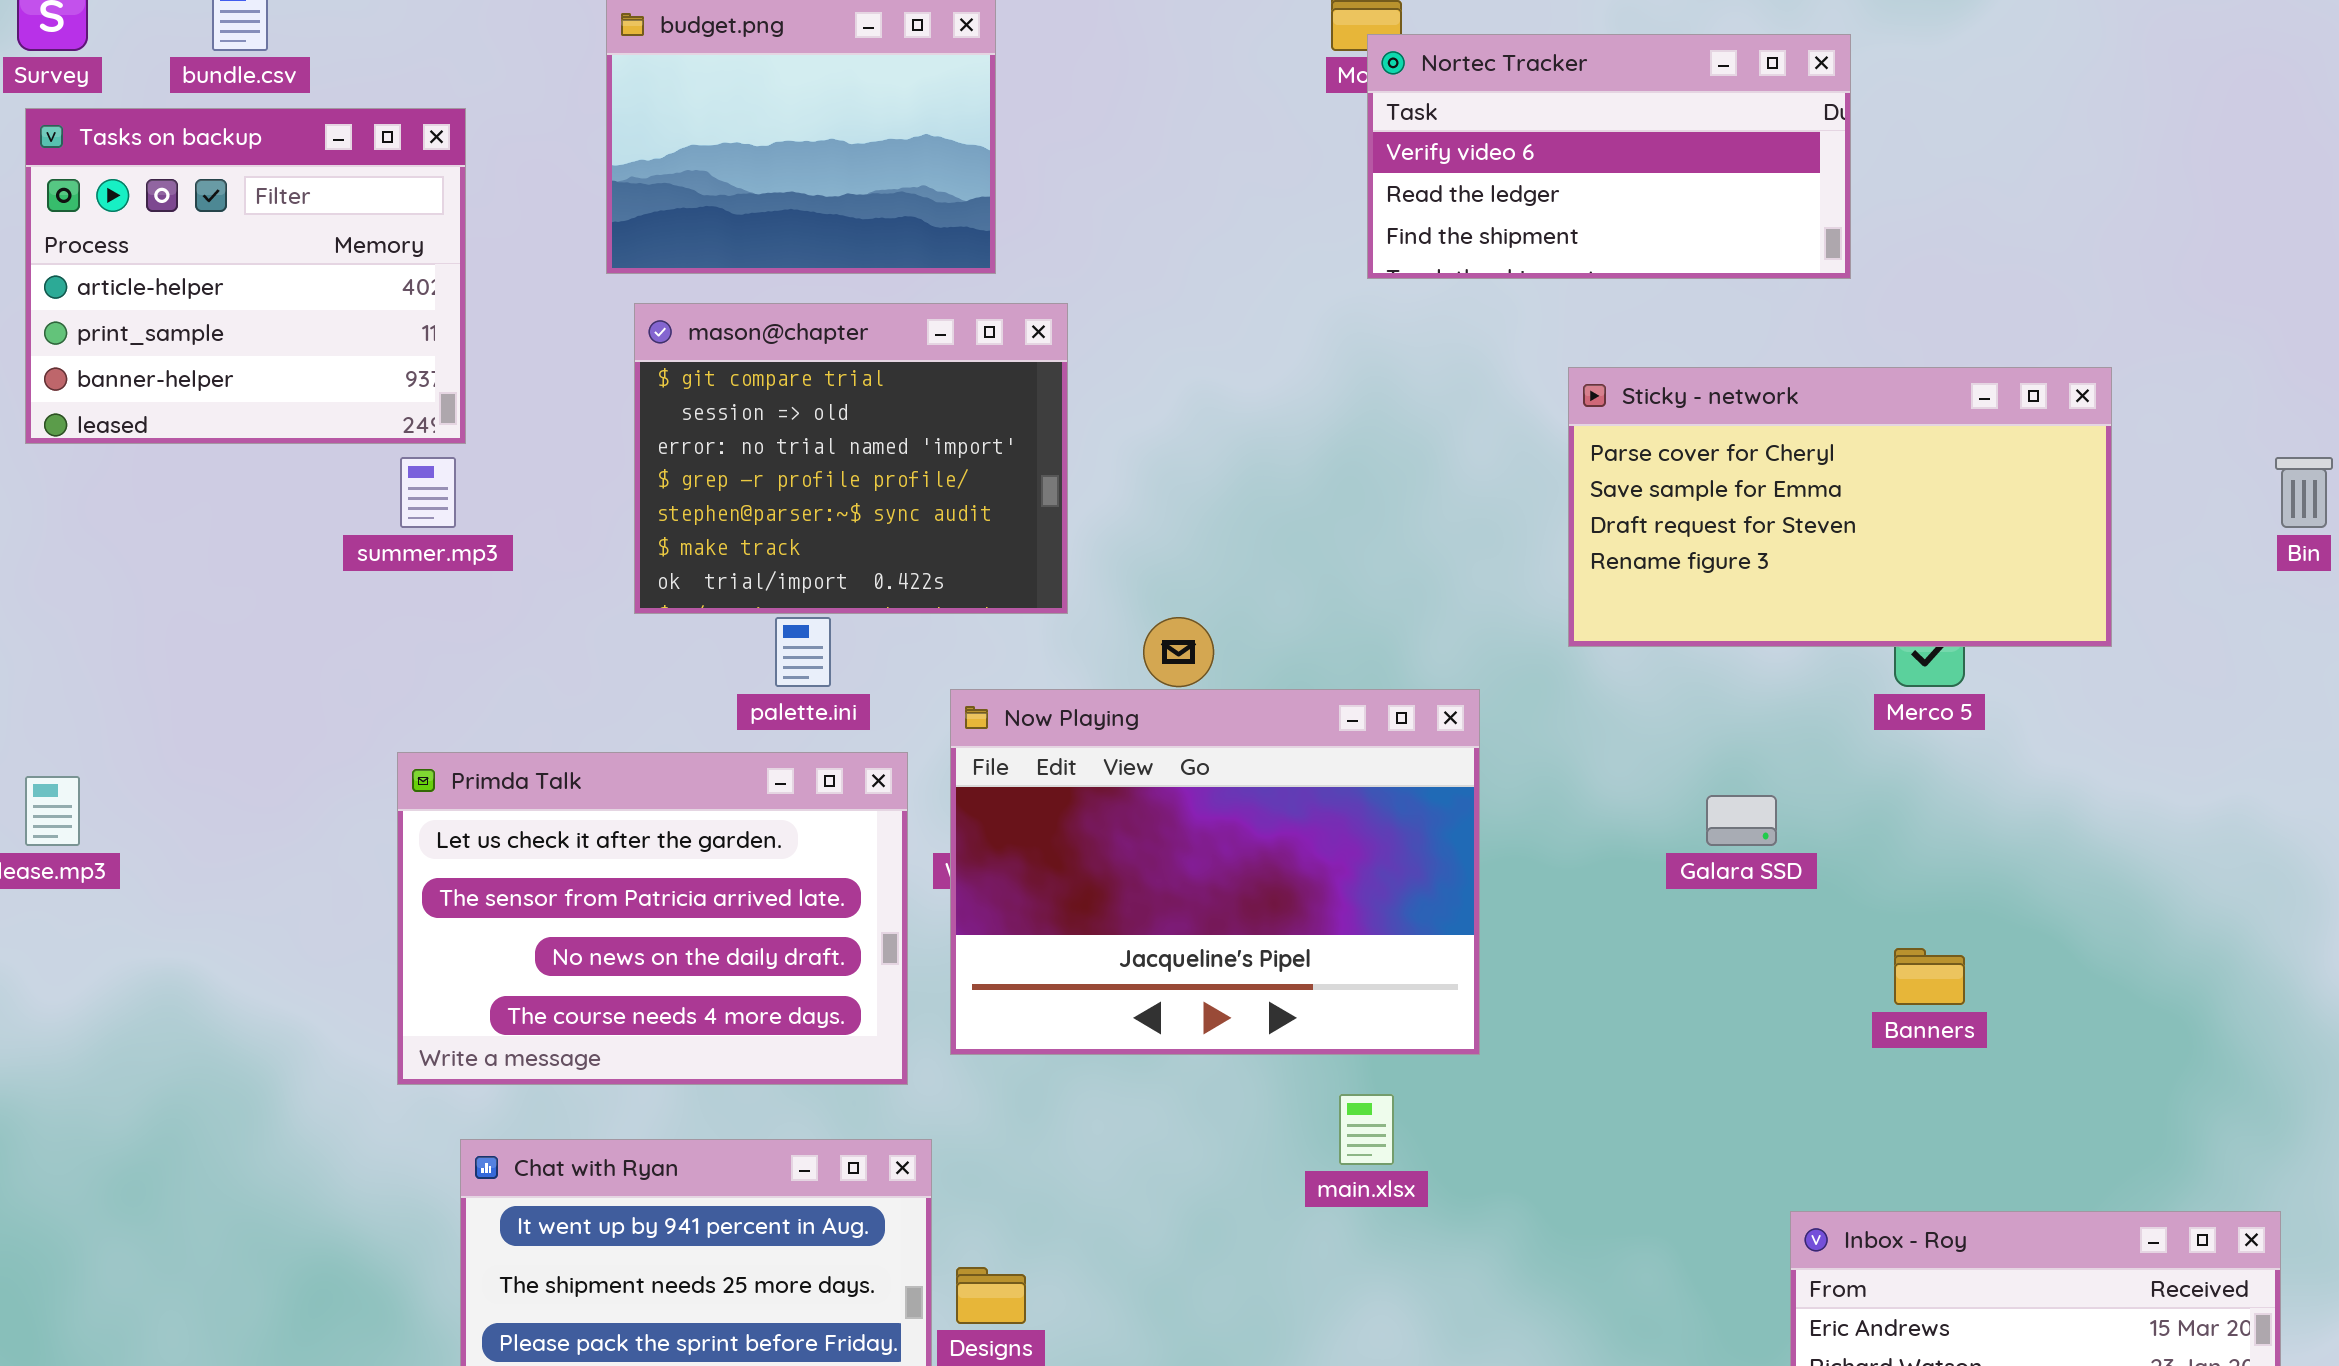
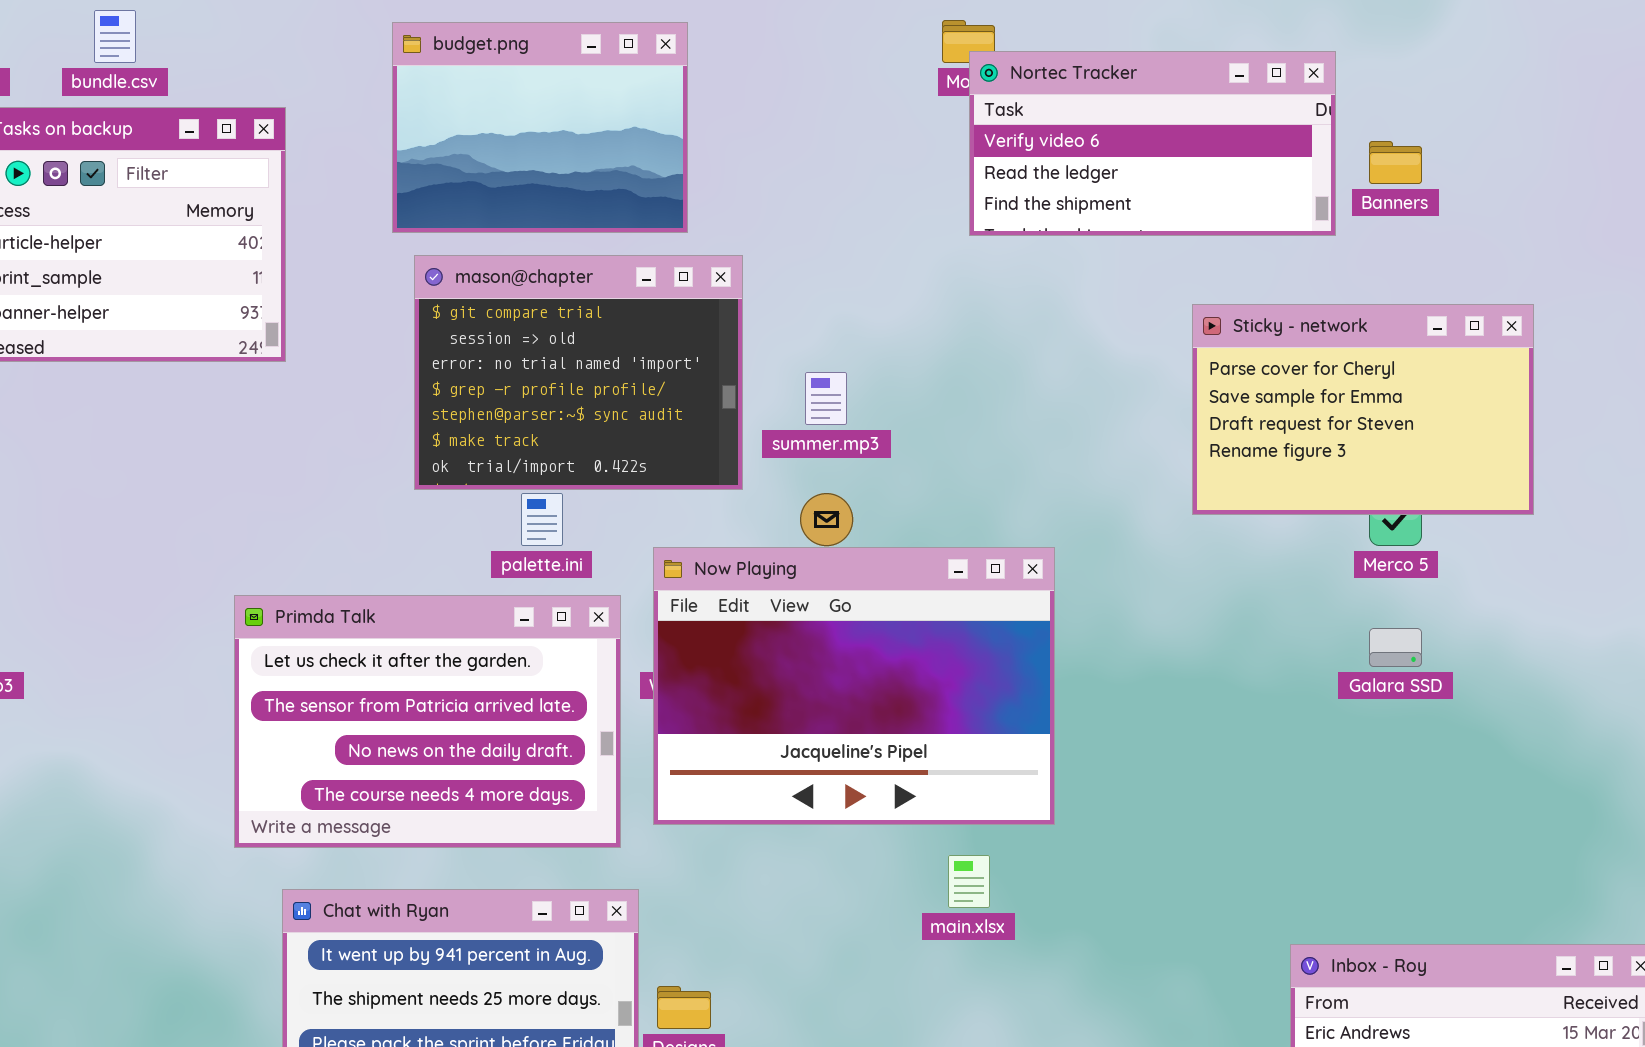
Sticky - network: [1568,367,2112,647] -> [1192,304,1534,515], resized
summer.mp3: [400,457,456,528] -> [805,372,847,425], moved
Galara SSD: [1706,795,1777,846] -> [1369,628,1422,667], moved
Banners: [1894,948,1965,1005] -> [1369,141,1422,184], moved

